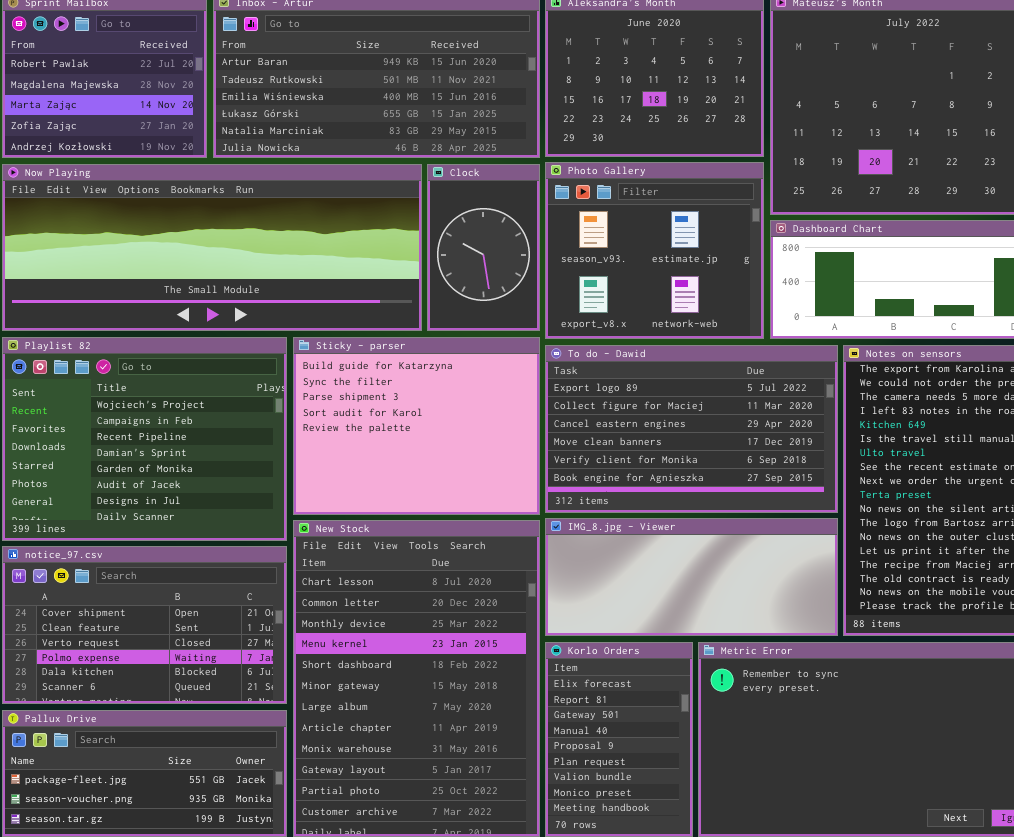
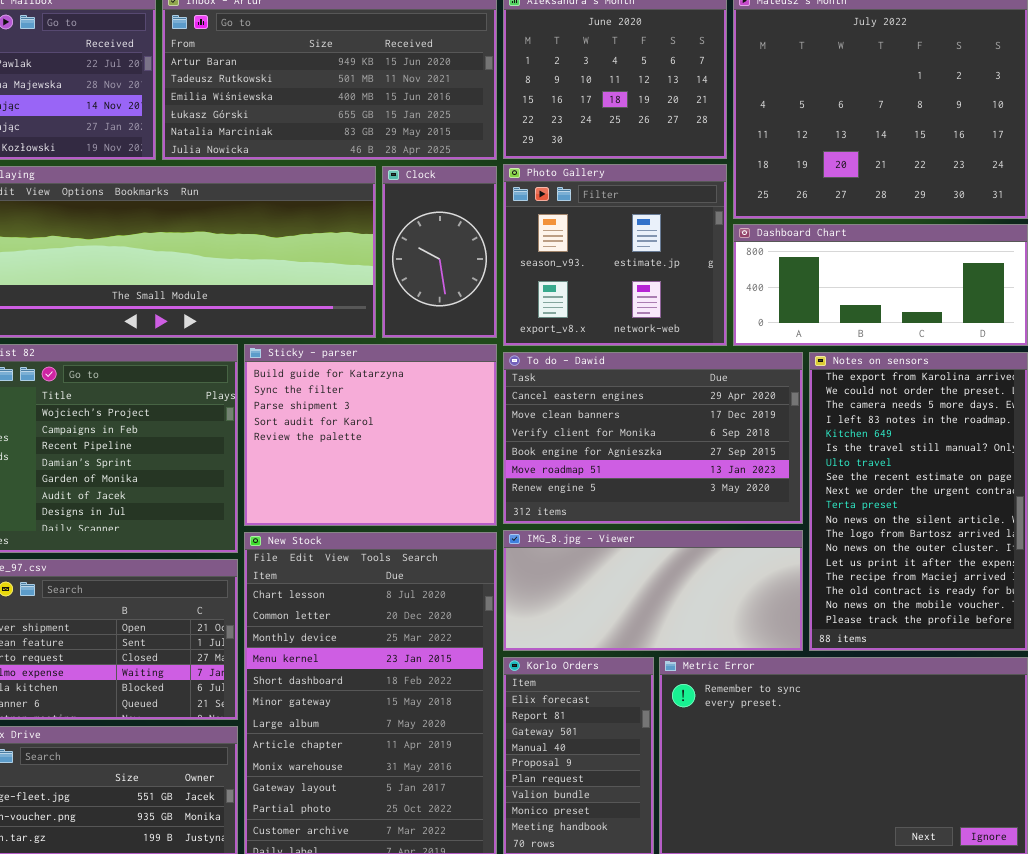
To do - Dawid: [545,345,838,513] -> [503,352,803,524], scrolled down 2 rows

